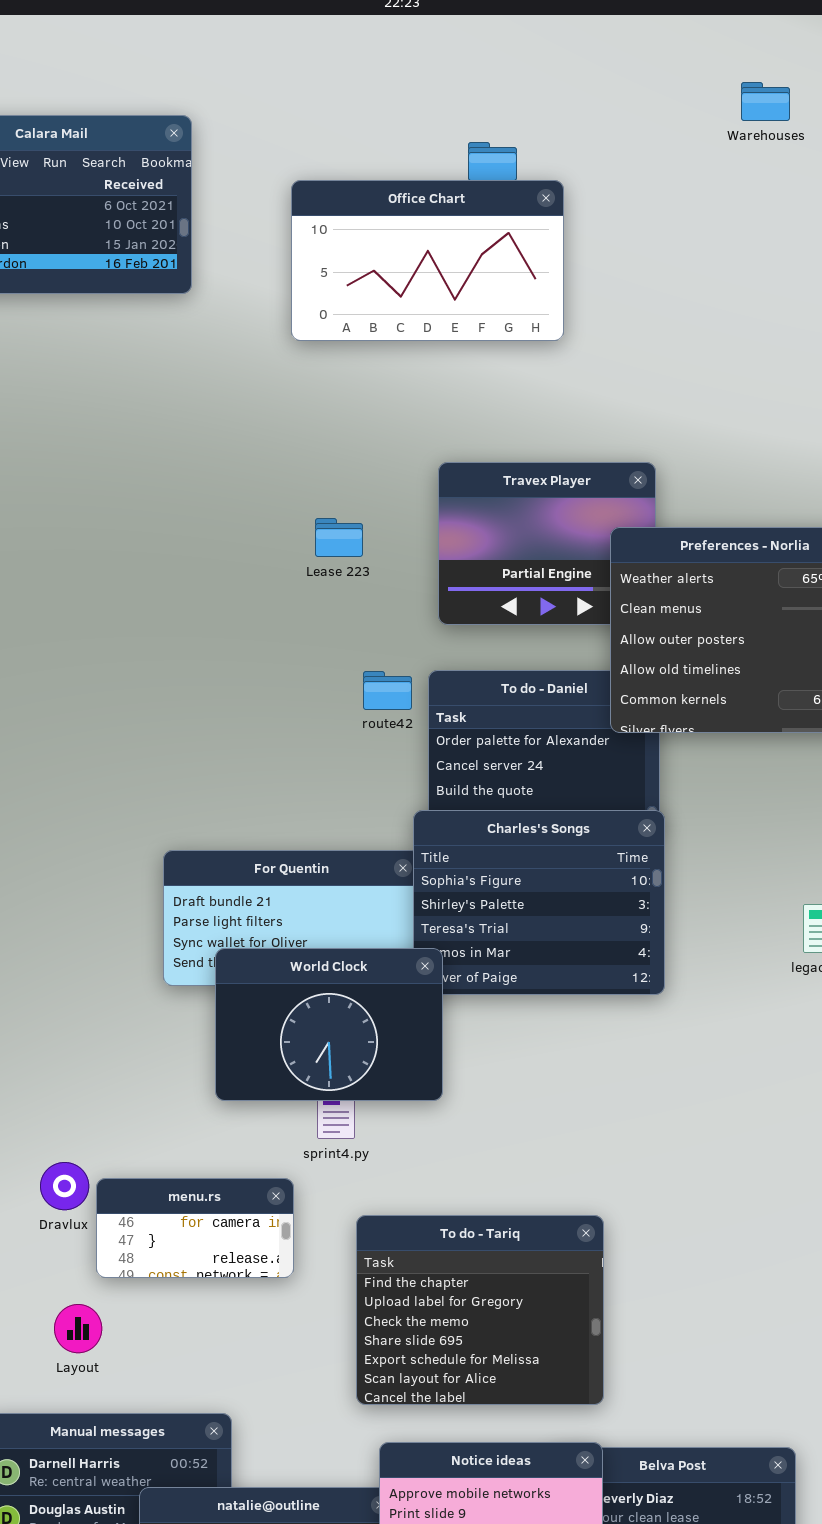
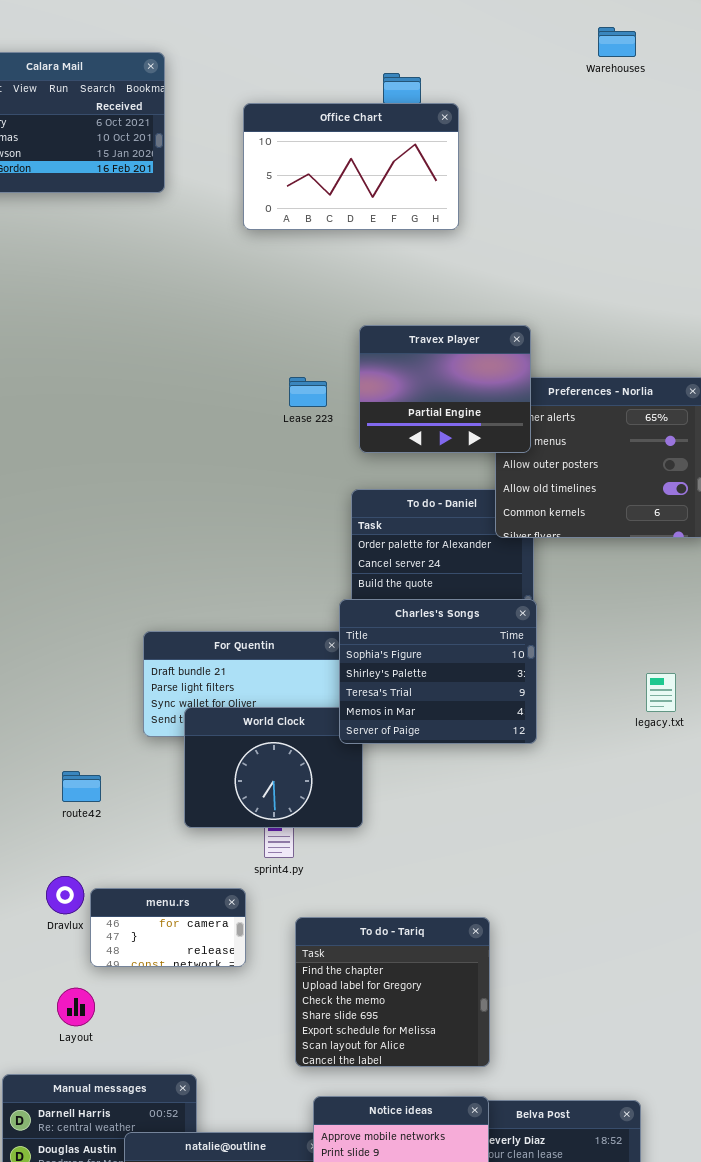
Travex Player: [438,462,656,625] -> [359,325,531,453], raised
Lease 223: [315,518,363,557] -> [289,377,327,407], moved
route42: [363,671,412,710] -> [62,771,101,802], moved
Charles's Songs: [413,810,665,995] -> [339,599,537,744], raised

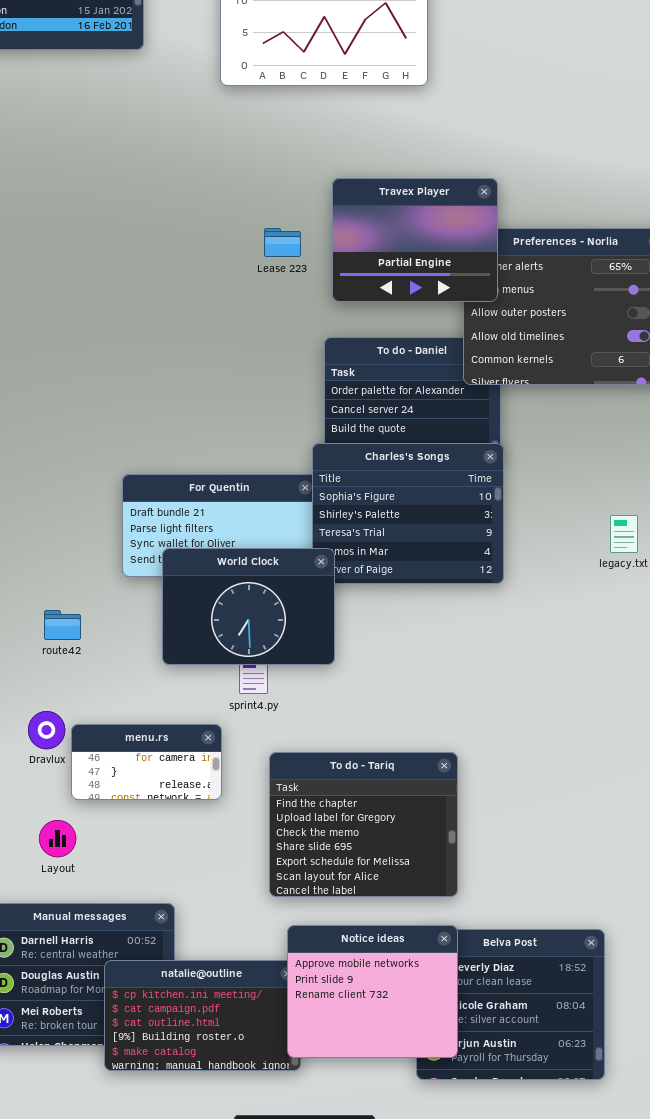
World Clock: [184,707,363,828] -> [162,548,335,665], raised

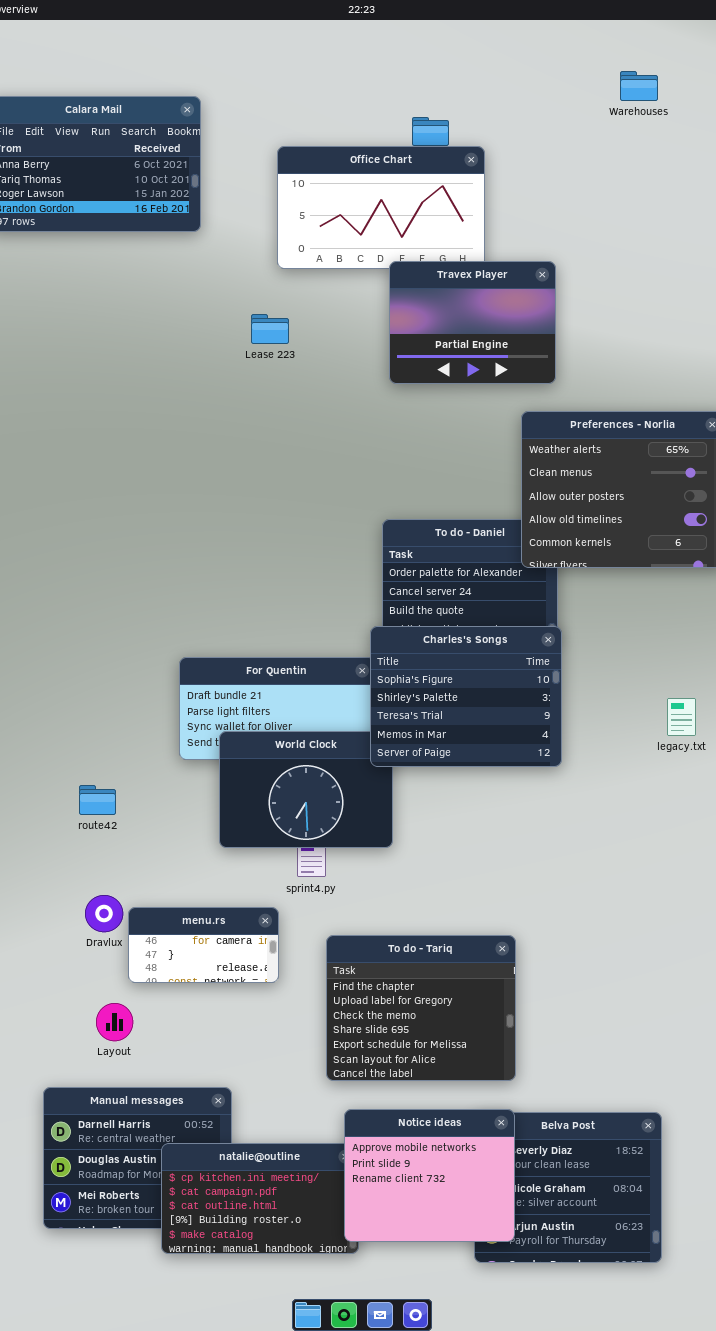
Travex Player: [332,178,498,302] -> [389,261,556,384], moved
Lease 223: [264,228,301,257] -> [251,314,289,344], moved
Charles's Songs: [312,443,504,584] -> [370,626,562,767], raised
route42: [44,610,81,640] -> [79,785,116,815], moved

